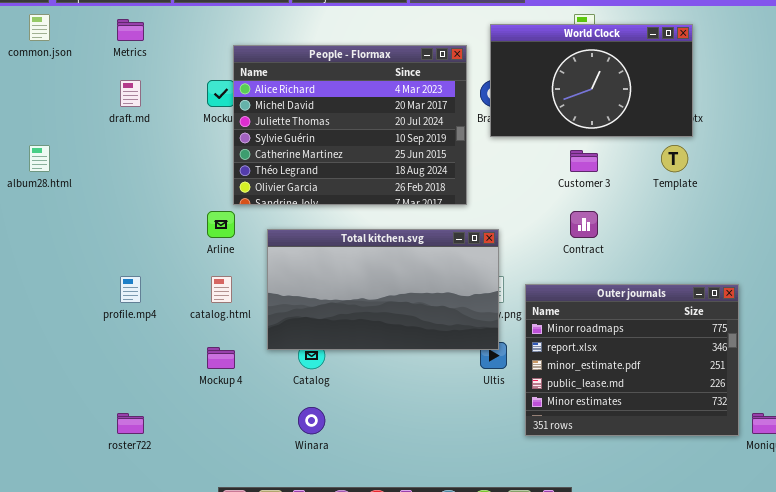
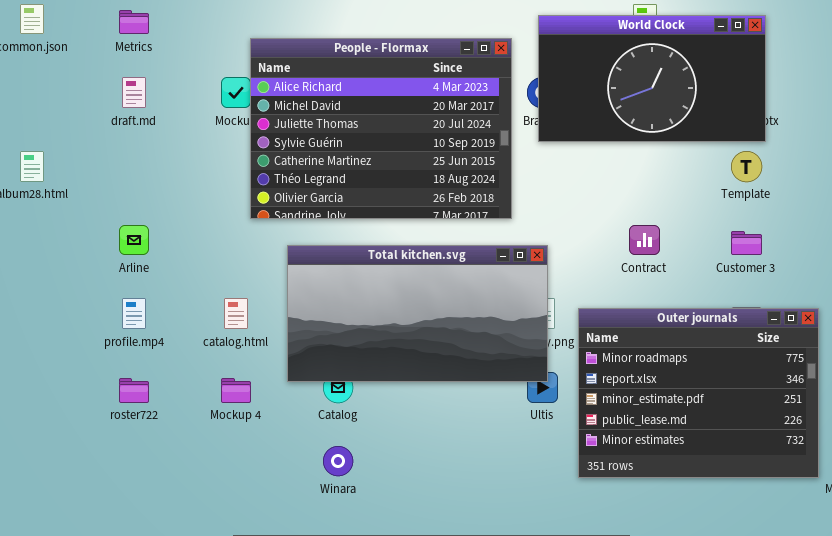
Customer 3: [570,150,598,172] -> [731,231,762,255], moved
Arline: [207,211,235,238] -> [119,225,149,255], moved
roster722: [117,413,144,434] -> [119,378,149,403], moved

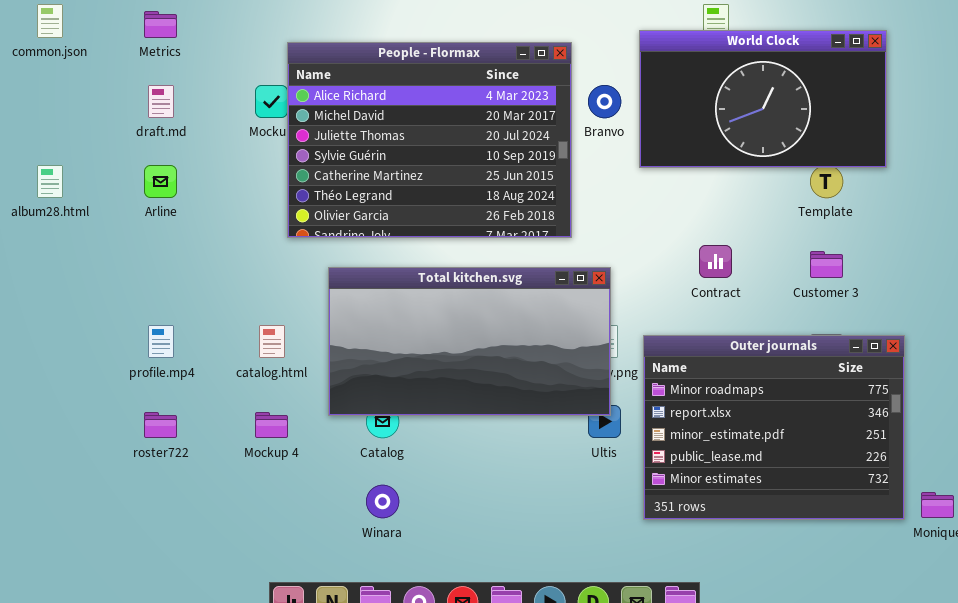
World Clock: [538,15,766,142] -> [639,30,887,168], moved
Arline: [119,225,149,255] -> [144,165,177,198], moved

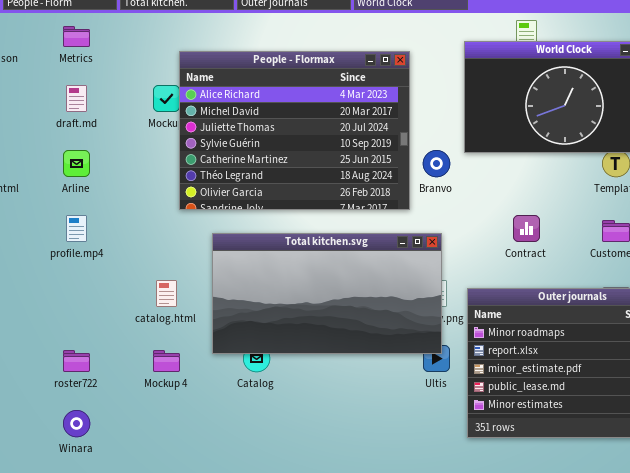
Branvo: [588,85,621,118] -> [423,150,450,177], moved
profile.mp4: [148,325,174,358] -> [66,215,87,242], moved
Winara: [366,485,399,518] -> [63,410,90,437], moved

